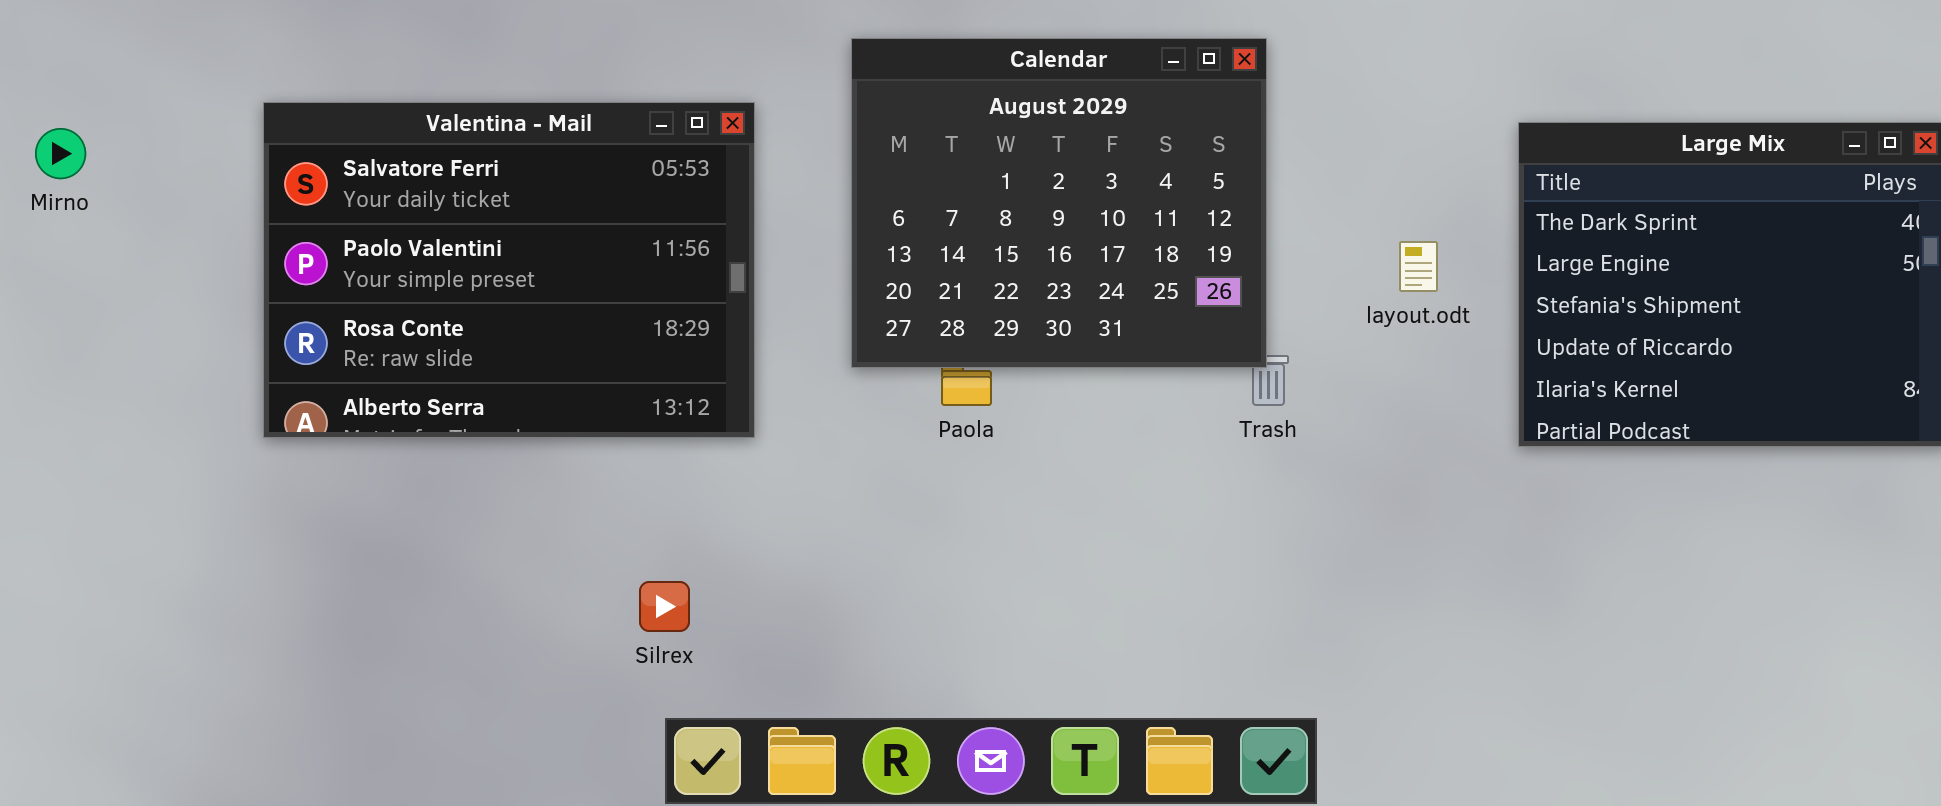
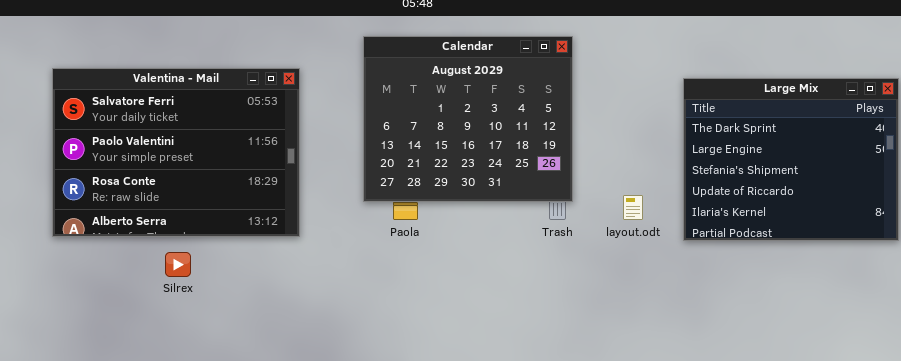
Calendar: [851,38,1267,368] -> [363,36,573,202], moved
layout.odt: [1399,241,1438,292] -> [623,195,643,220], moved
Silrex: [639,581,690,632] -> [165,252,191,277], moved

